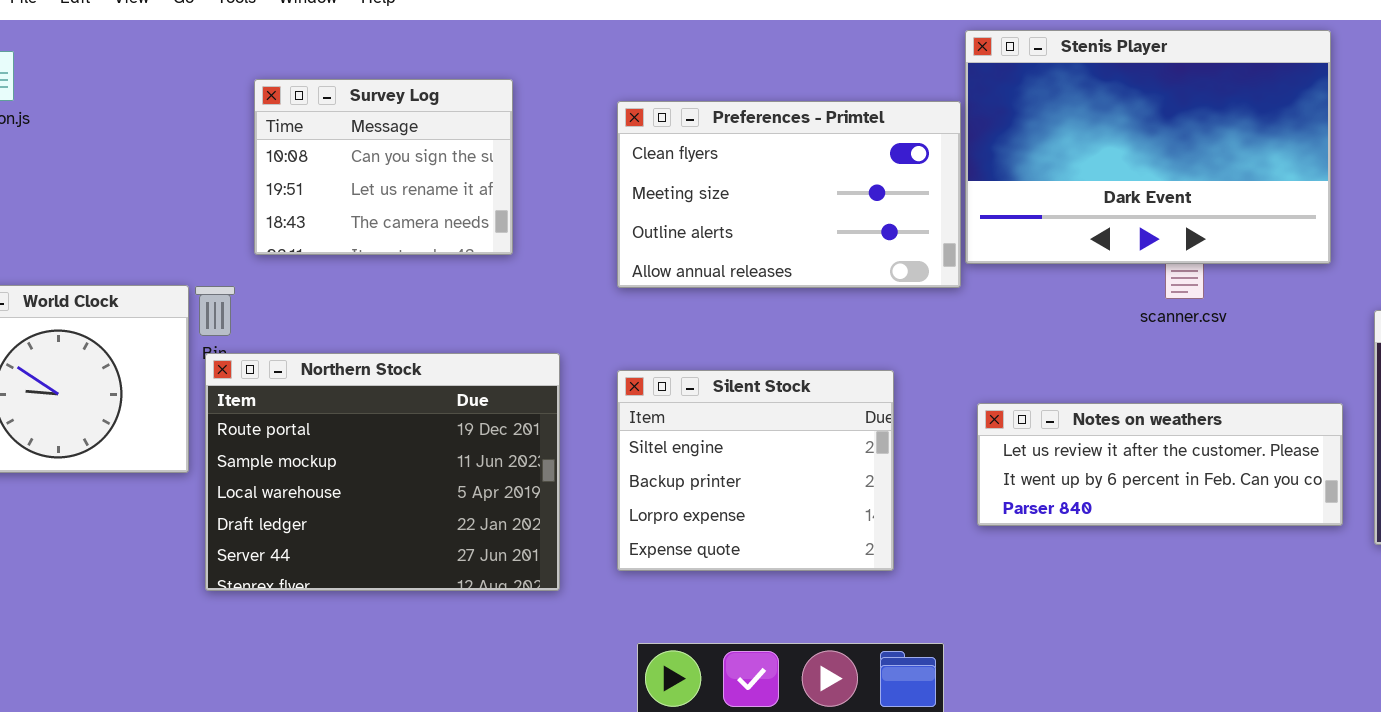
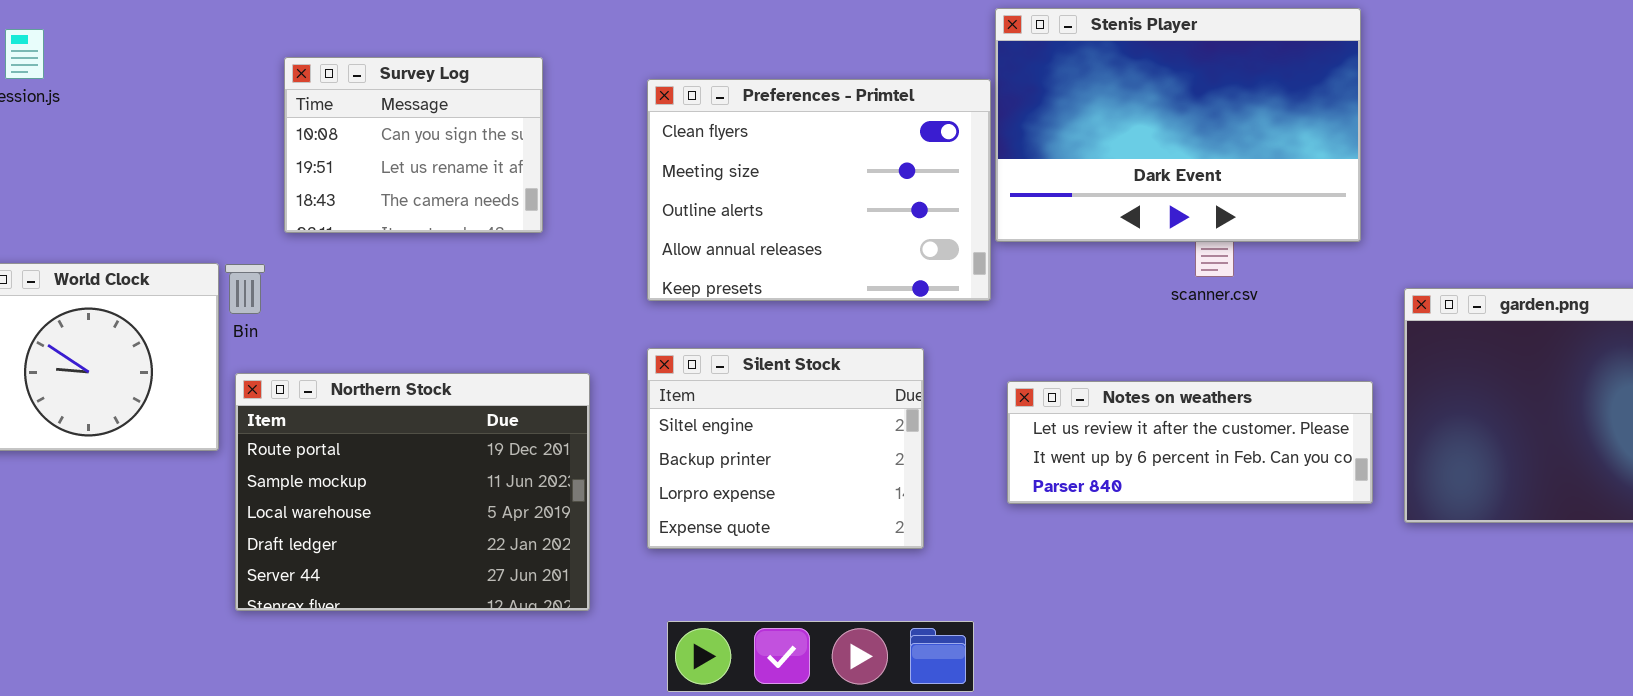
Preferences - Primtel: [617,101,961,288] -> [647,79,991,301], resized
Northern Stock: [205,353,560,591] -> [235,373,590,611], moved

